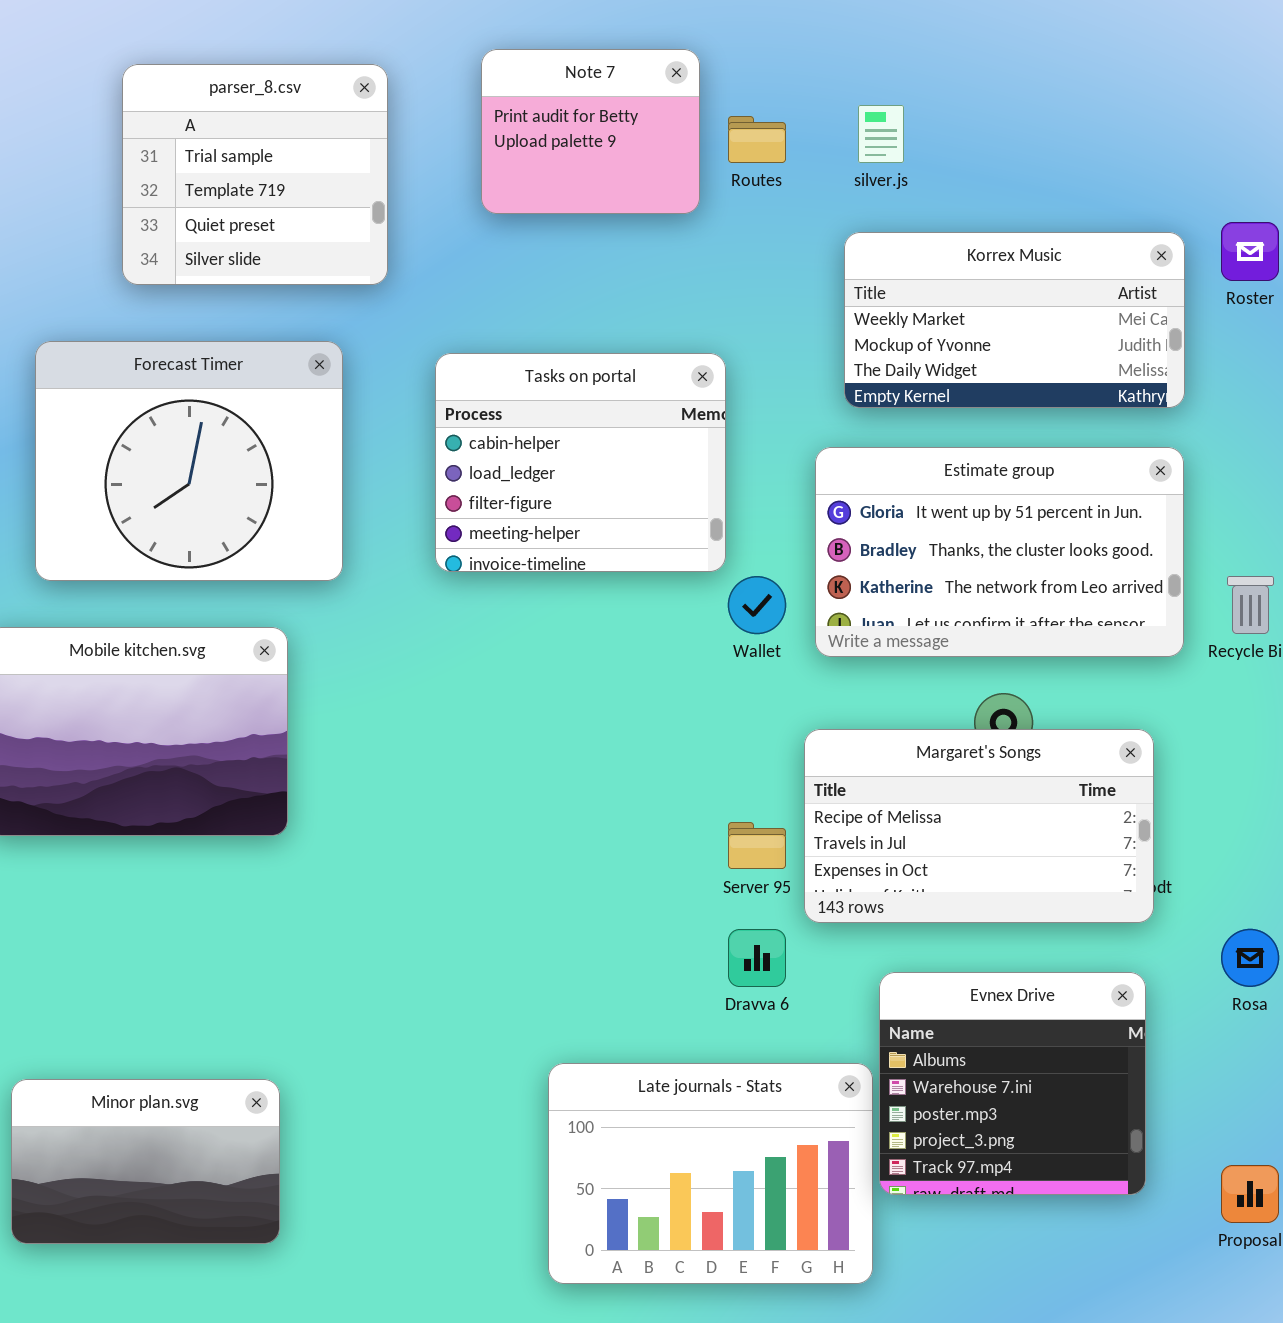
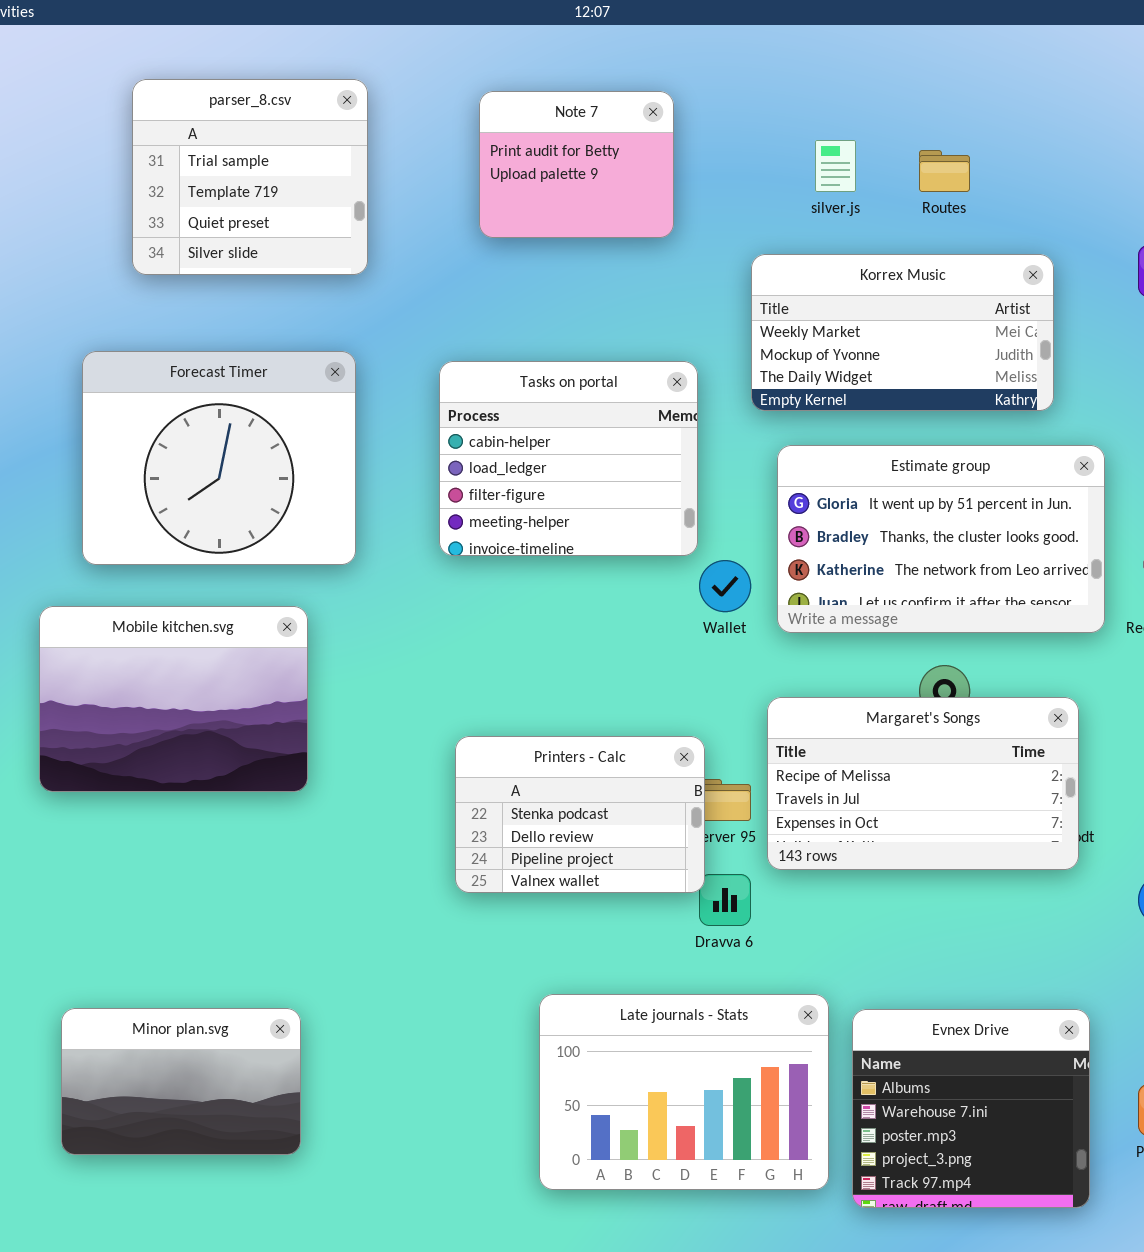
parser_8.csv: [122,64,388,285] -> [132,79,368,275], moved
Routes: [728,116,786,163] -> [919,150,970,192], moved
Korrex Music: [844,232,1185,408] -> [751,254,1054,411], moved
Printers - Calc: none -> [455,736,705,893], opened
Evnex Drive: [879,972,1146,1195] -> [852,1009,1090,1208], moved

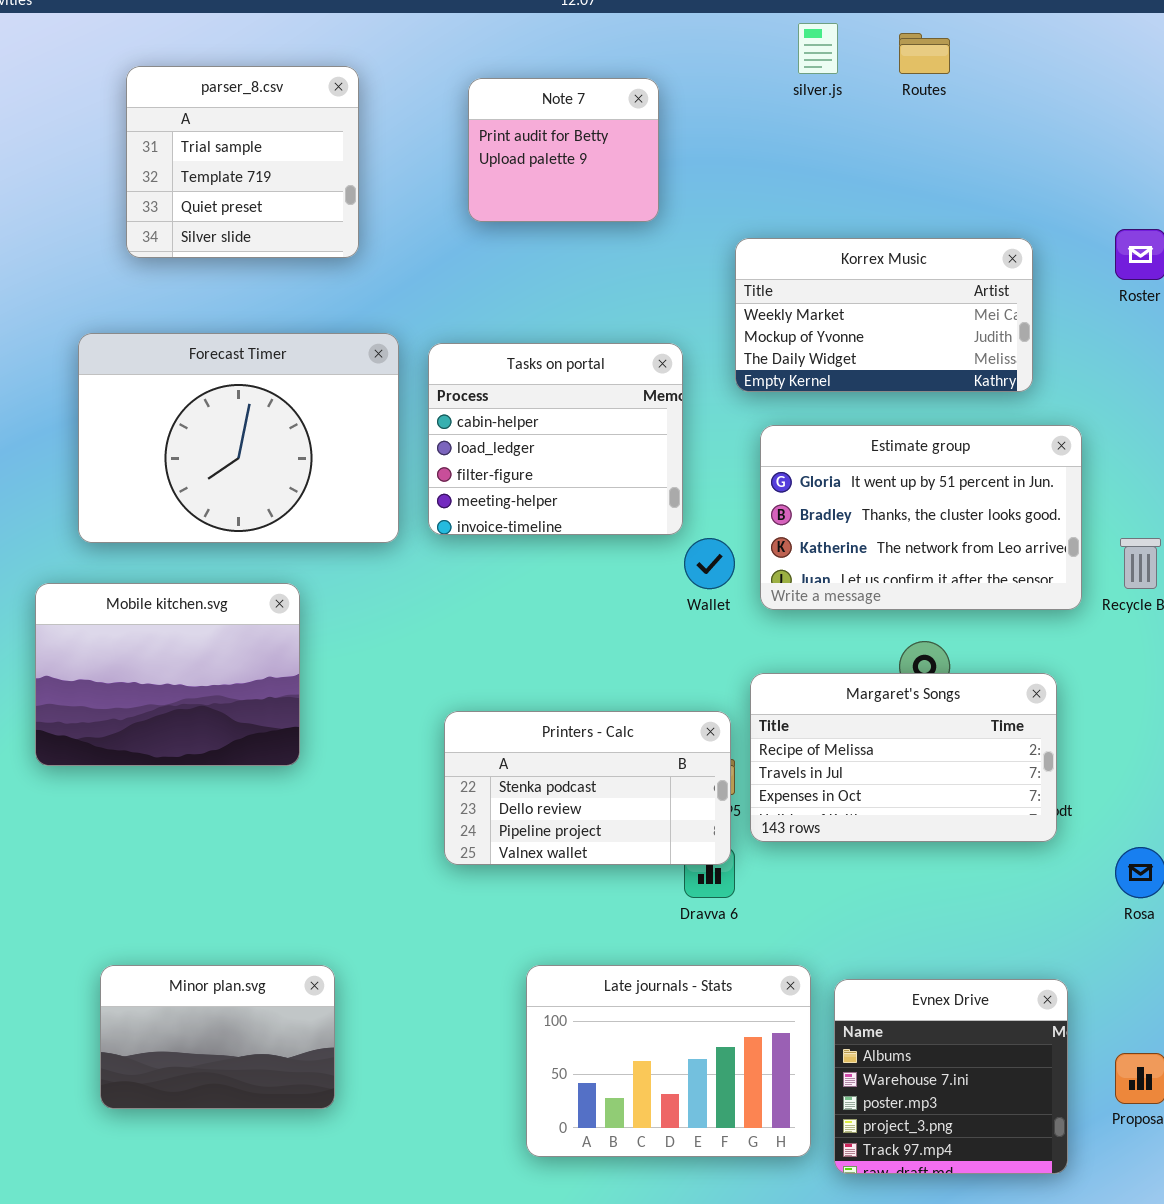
silver.js: [815,140,856,192] -> [798,23,838,74], moved
Routes: [919,150,970,192] -> [899,33,950,74], moved
Forecast Timer: [82,351,356,565] -> [78,333,399,543], resized
Printers - Calc: [455,736,705,893] -> [444,711,731,865], resized
Minor plan.svg: [61,1008,301,1155] -> [100,965,335,1109], moved

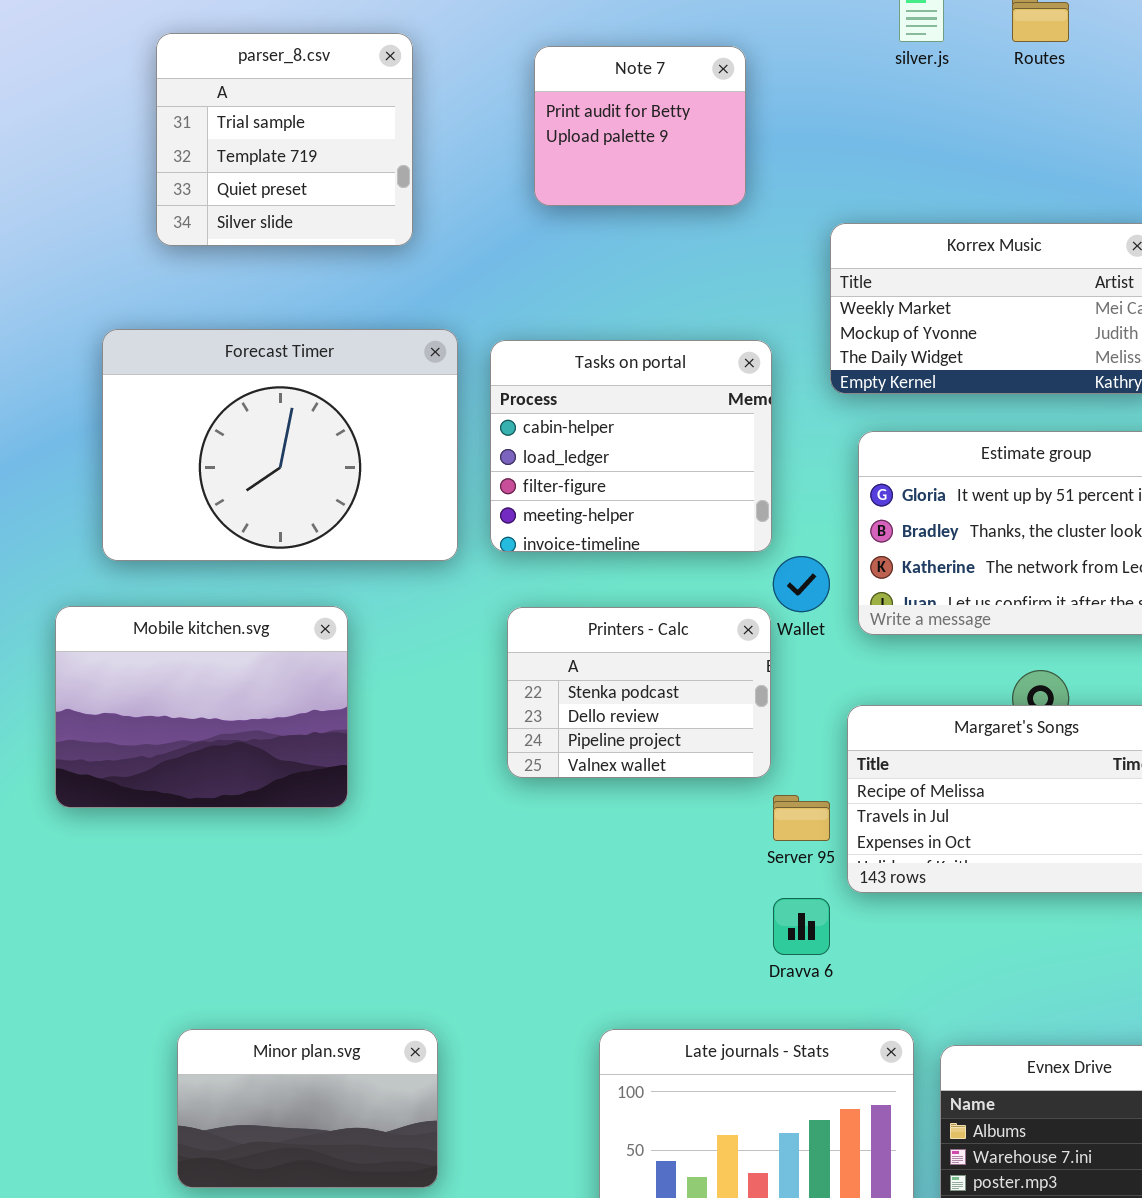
Printers - Calc: [444,711,731,865] -> [507,607,771,778], moved, resized
Minor plan.svg: [100,965,335,1109] -> [177,1029,438,1188], moved

